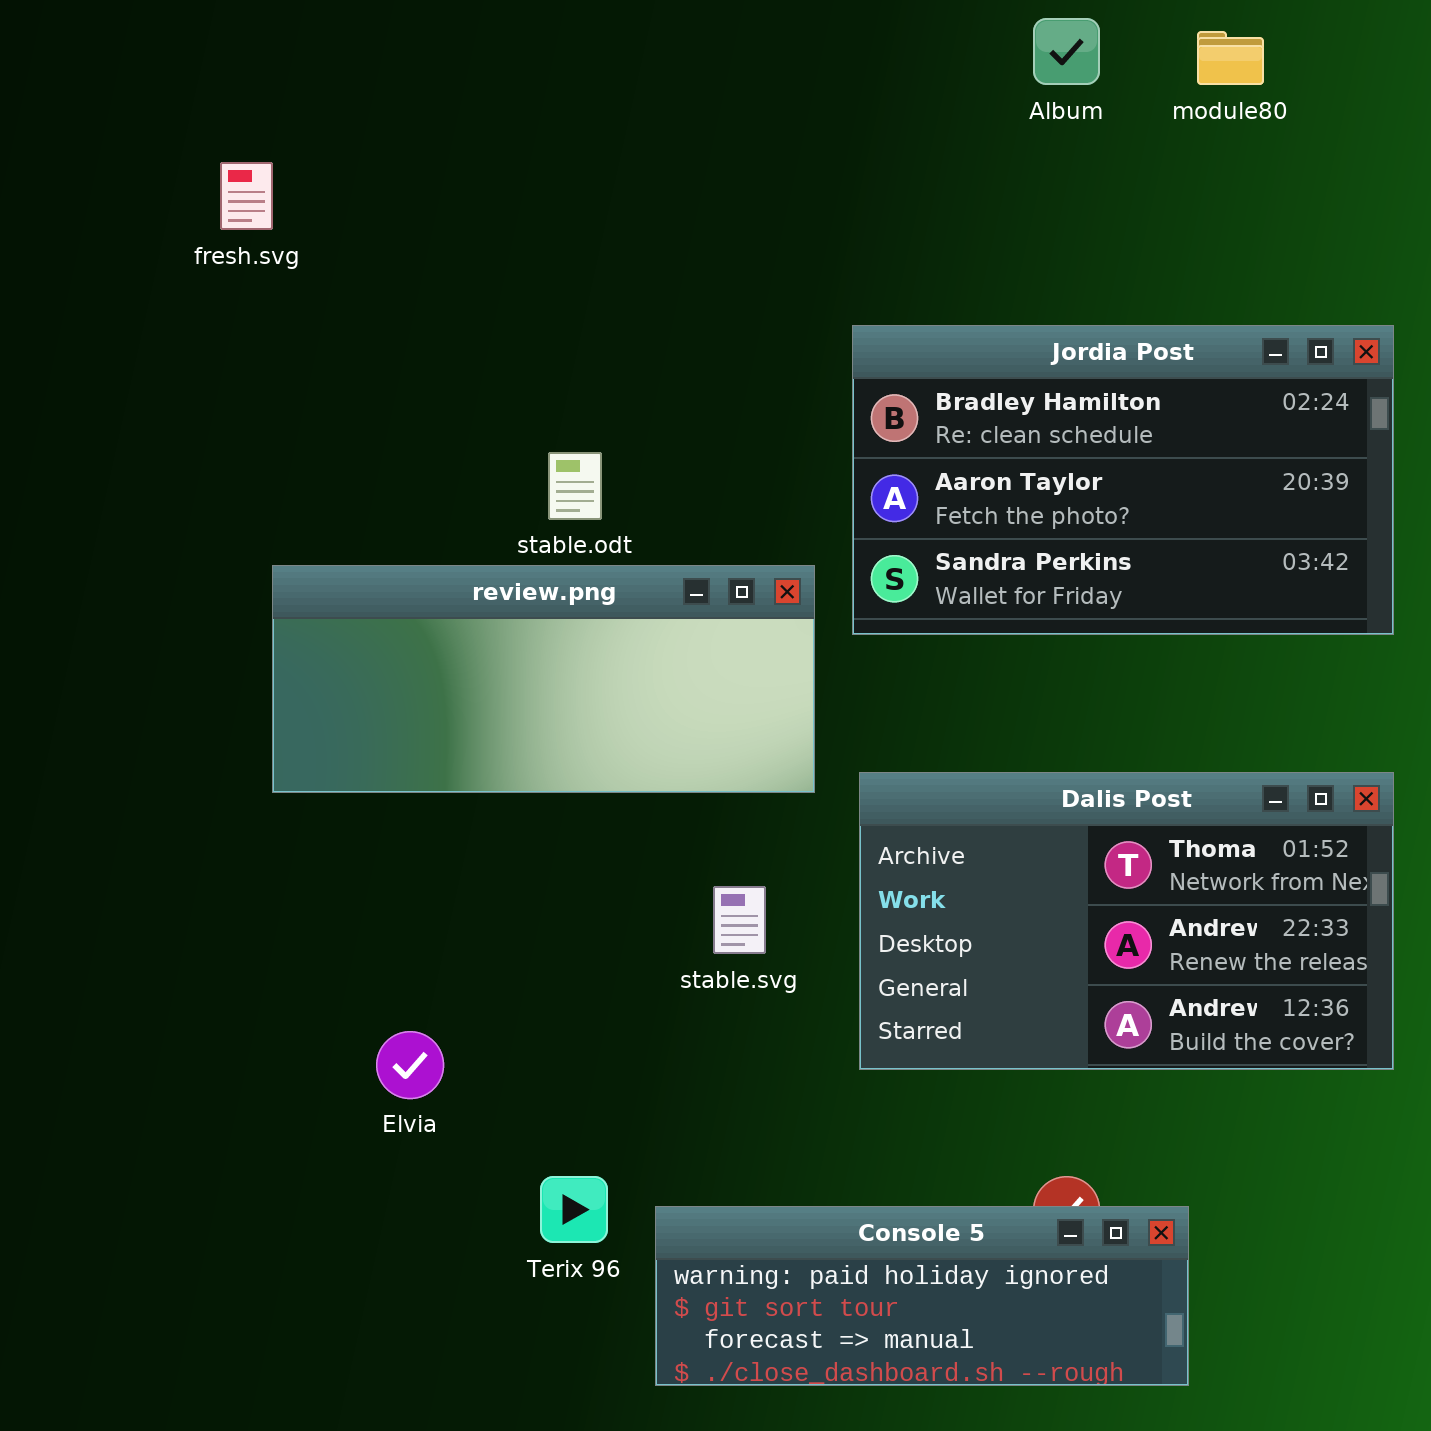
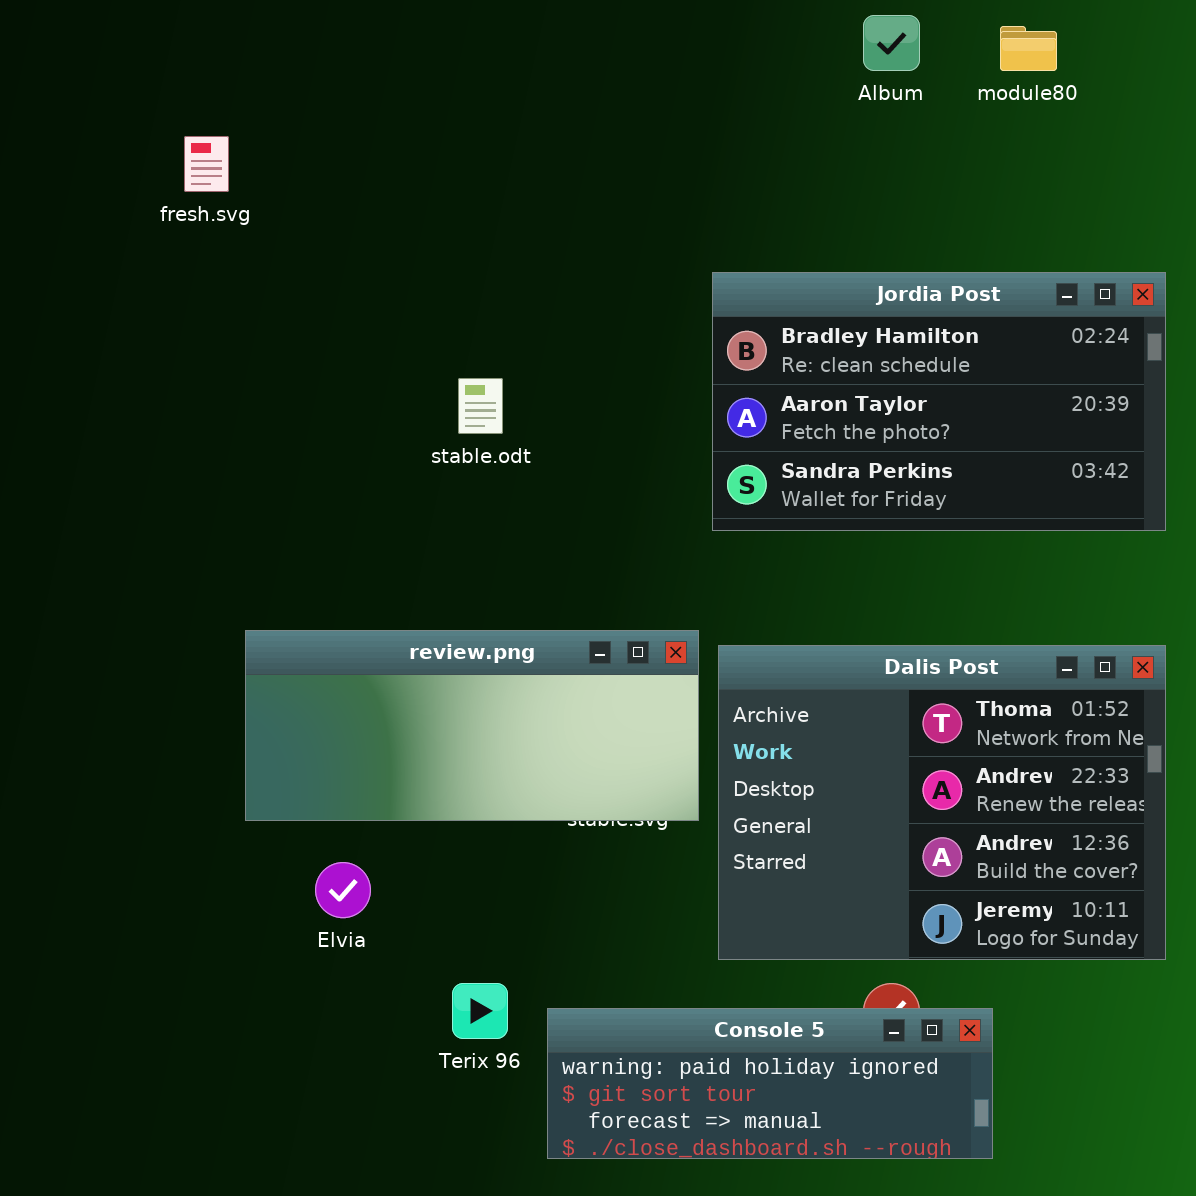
review.png: [272,565,815,793] -> [245,630,699,821], moved
Dalis Post: [859,772,1394,1070] -> [718,645,1166,960], resized

